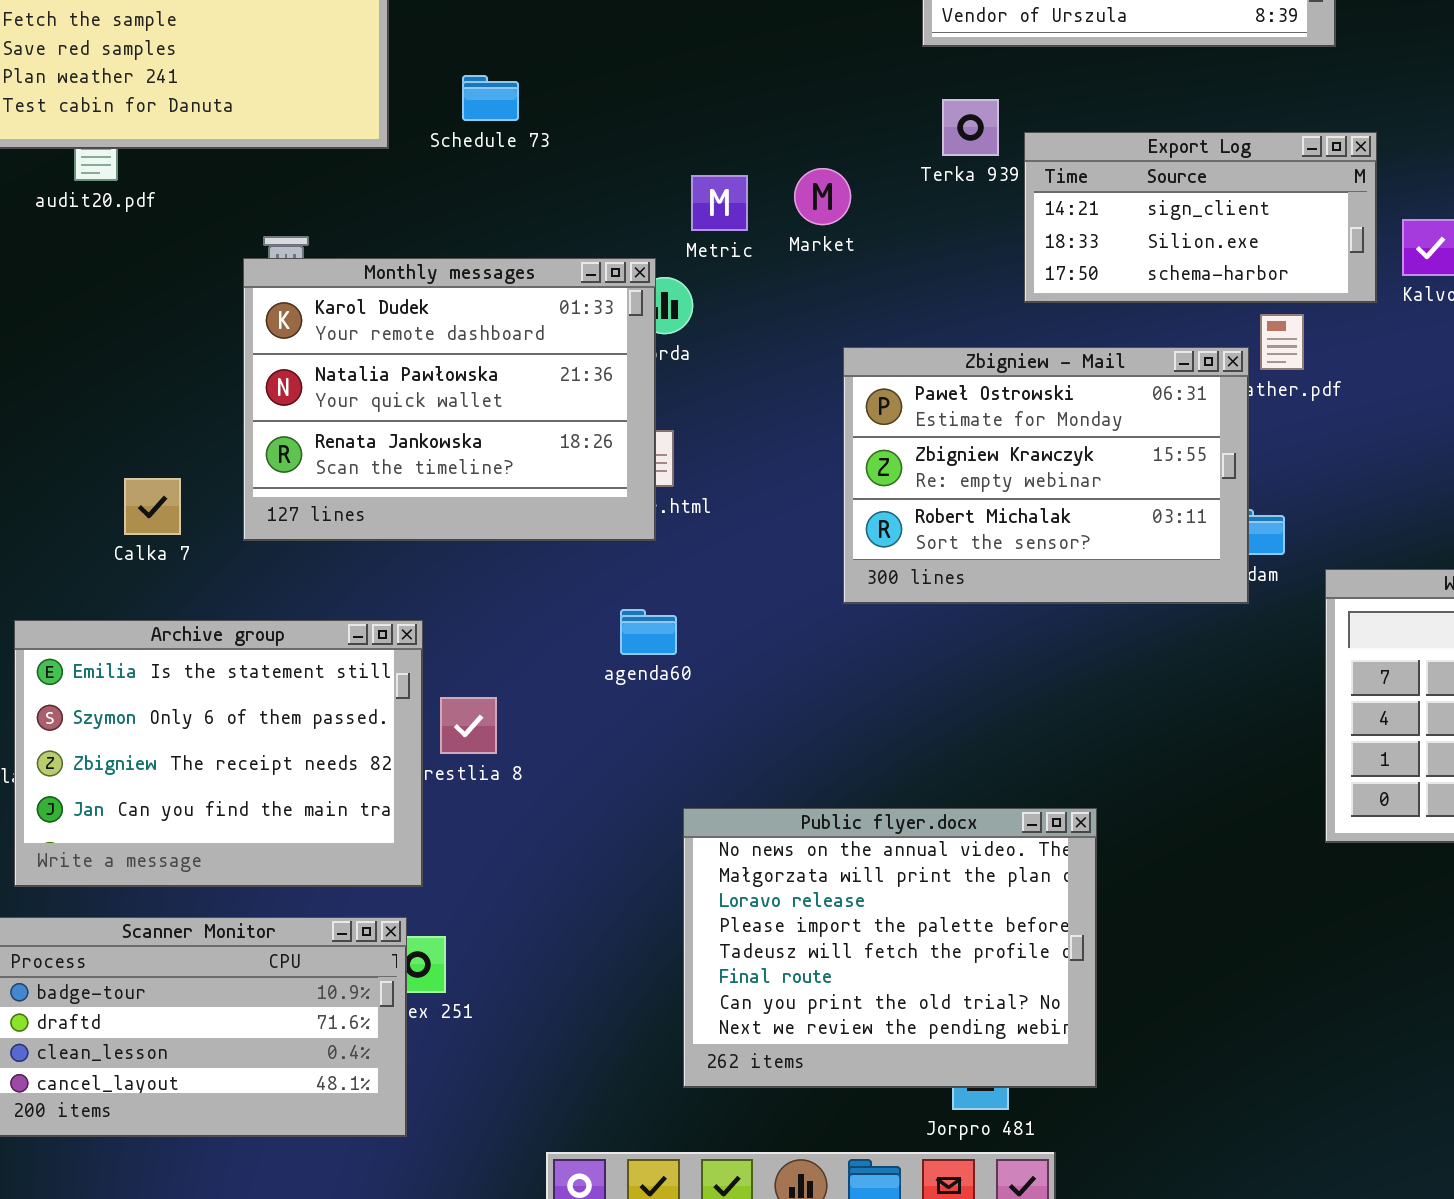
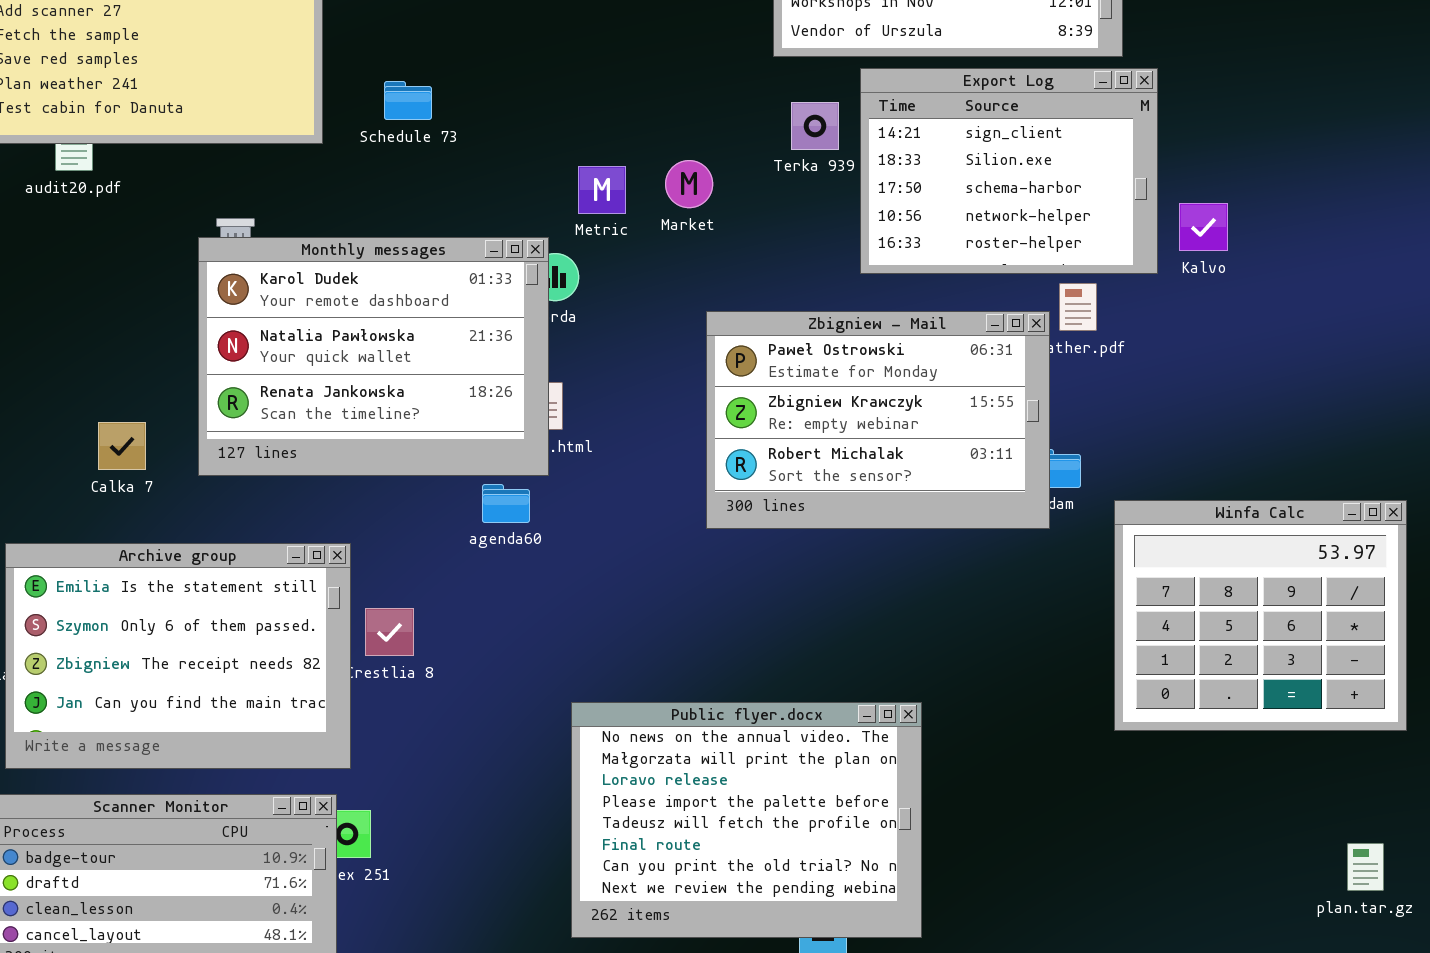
Export Log: [1024,132,1377,303] -> [860,68,1158,274], resized
agenda60: [620,609,677,655] -> [482,484,530,523], moved

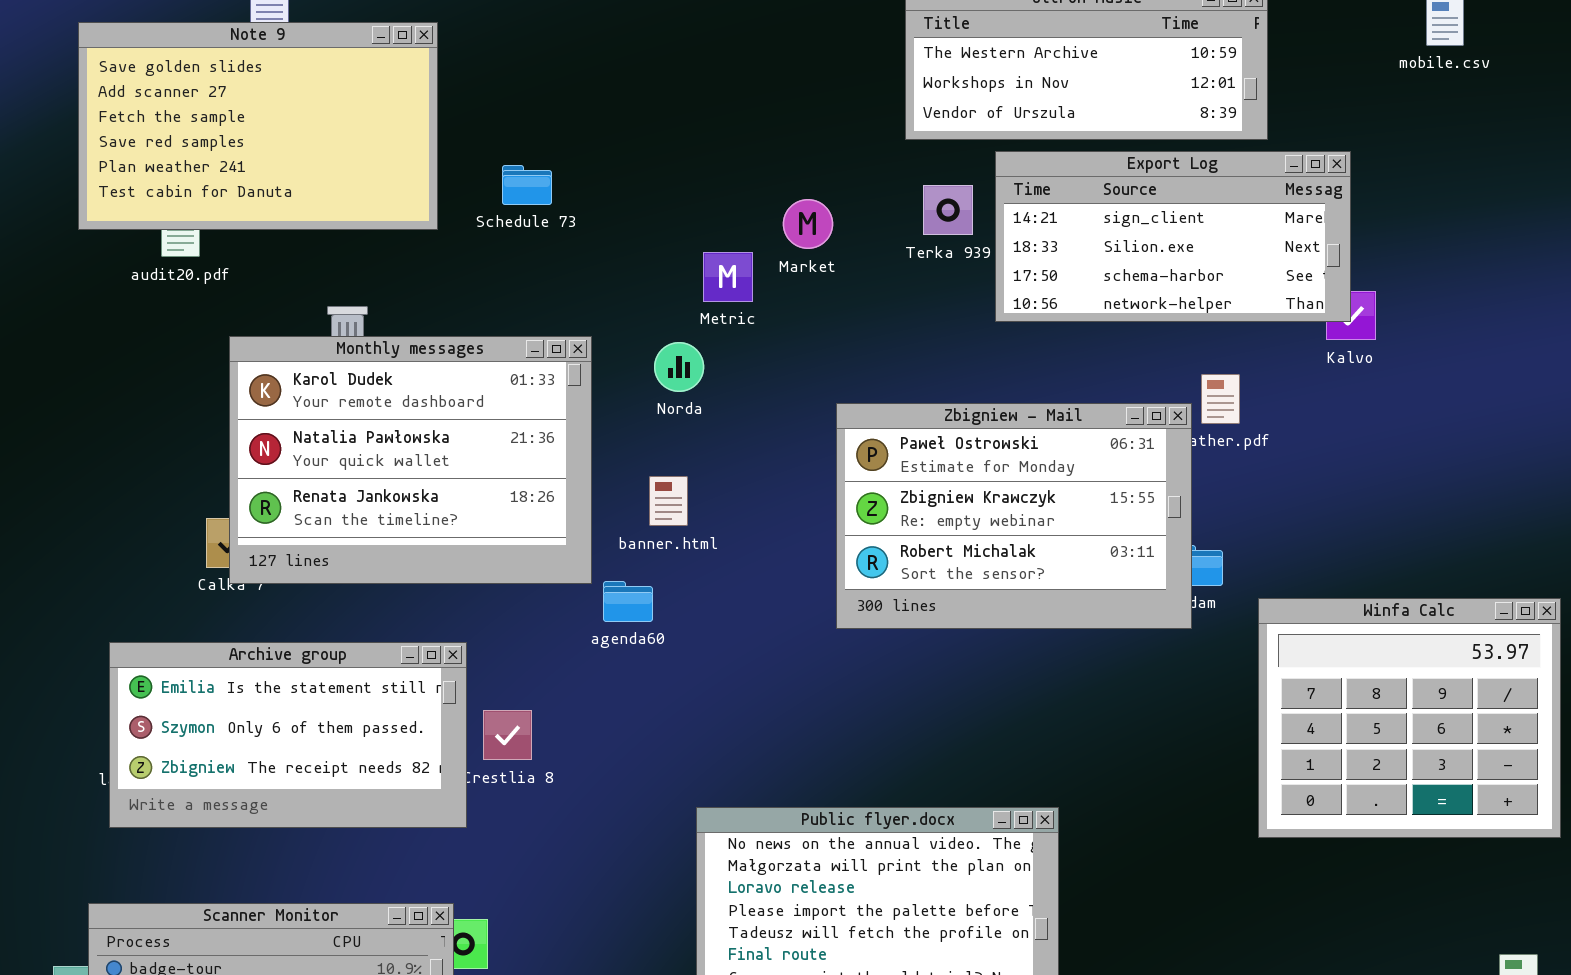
Export Log: [860,68,1158,274] -> [995,151,1351,322], resized
Market: [665,160,713,208] -> [783,199,833,249], moved
Monthly messages: [198,237,549,476] -> [229,336,592,584], moved
Archive group: [5,543,351,769] -> [109,642,467,828], resized

